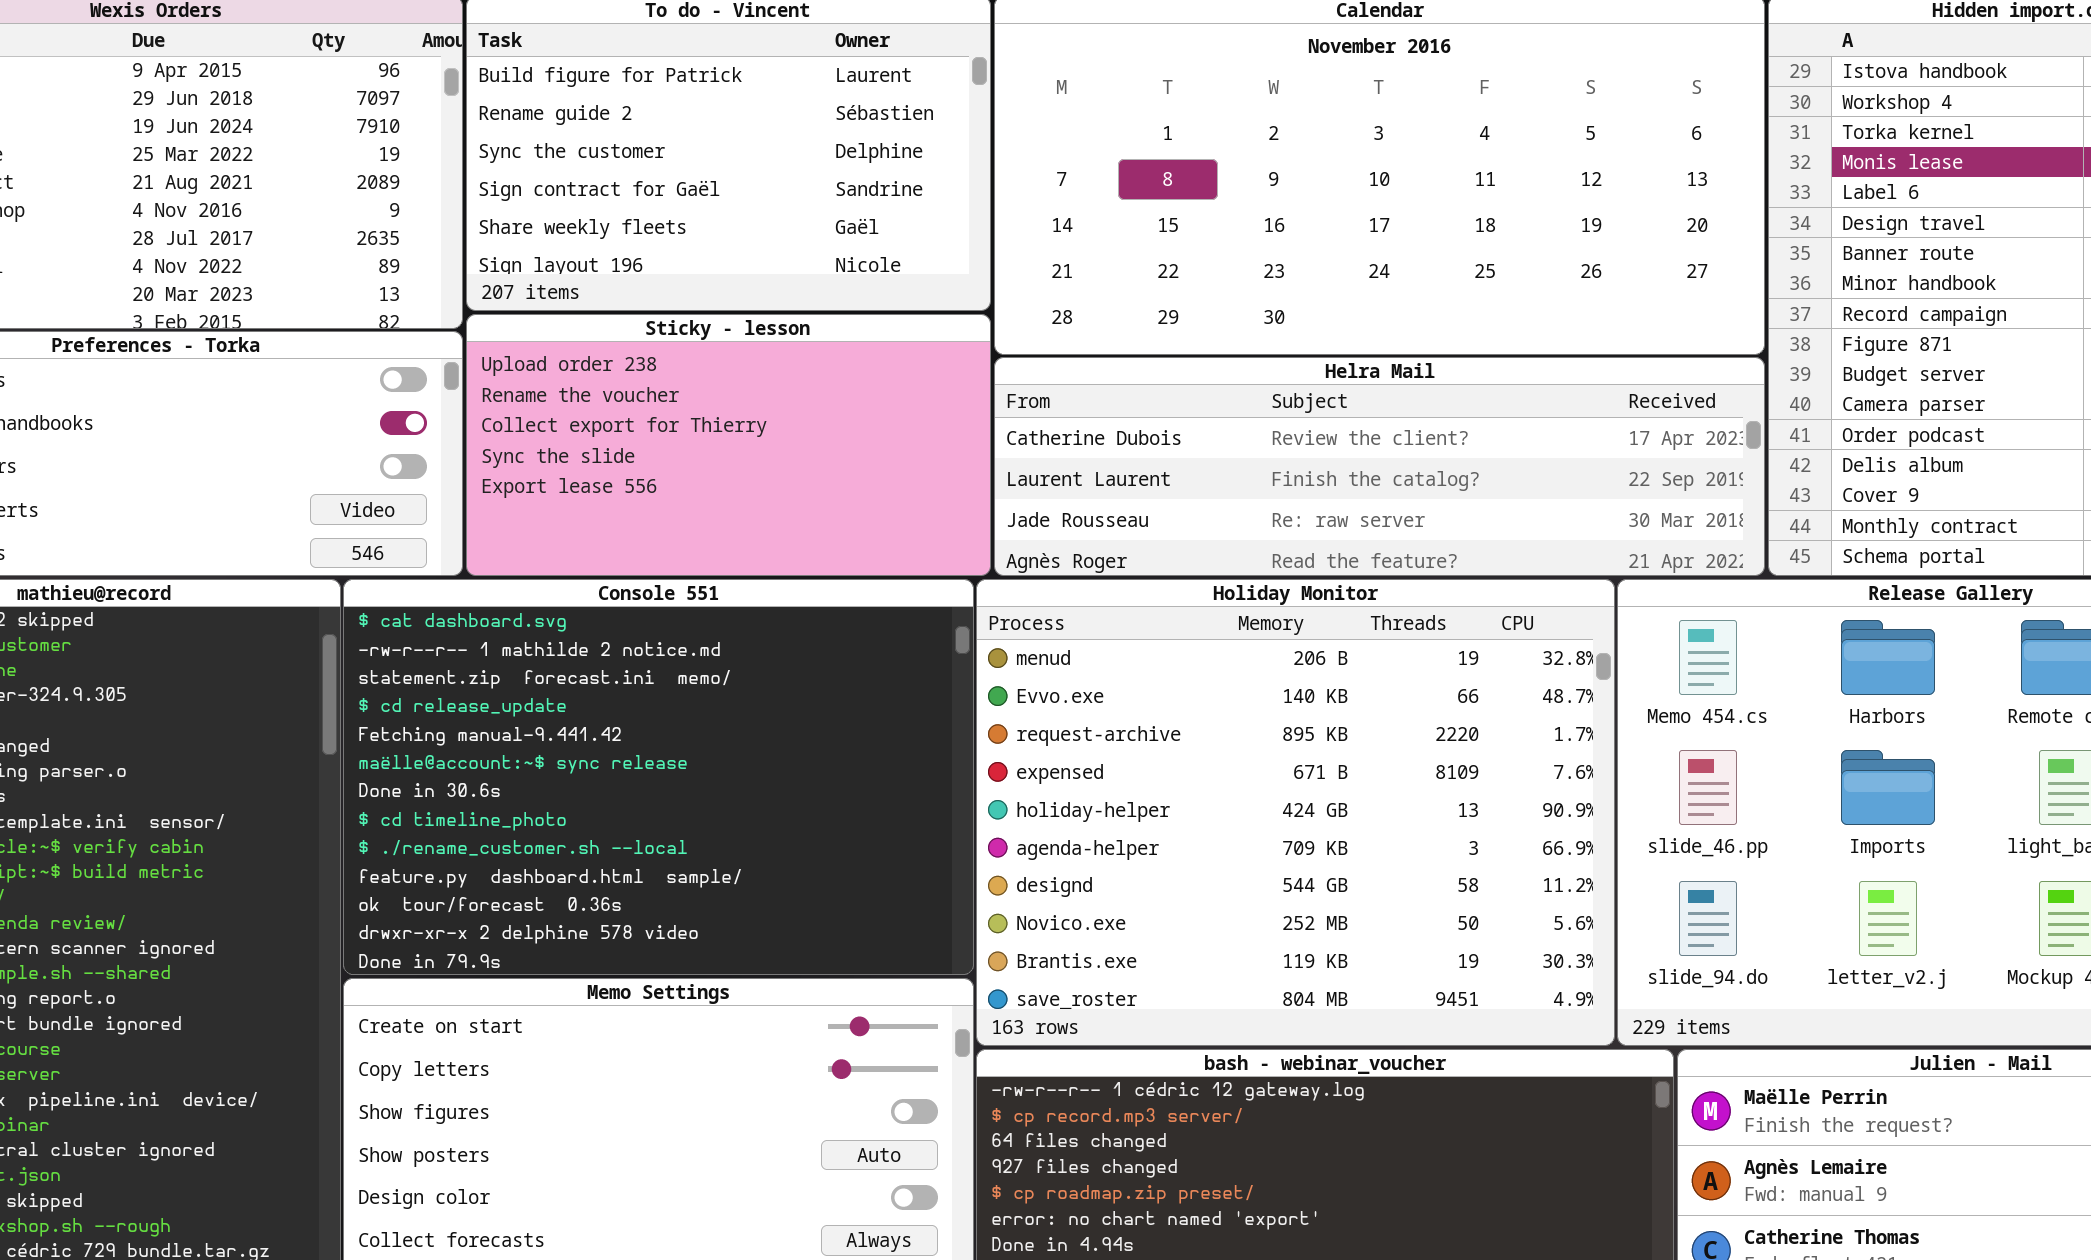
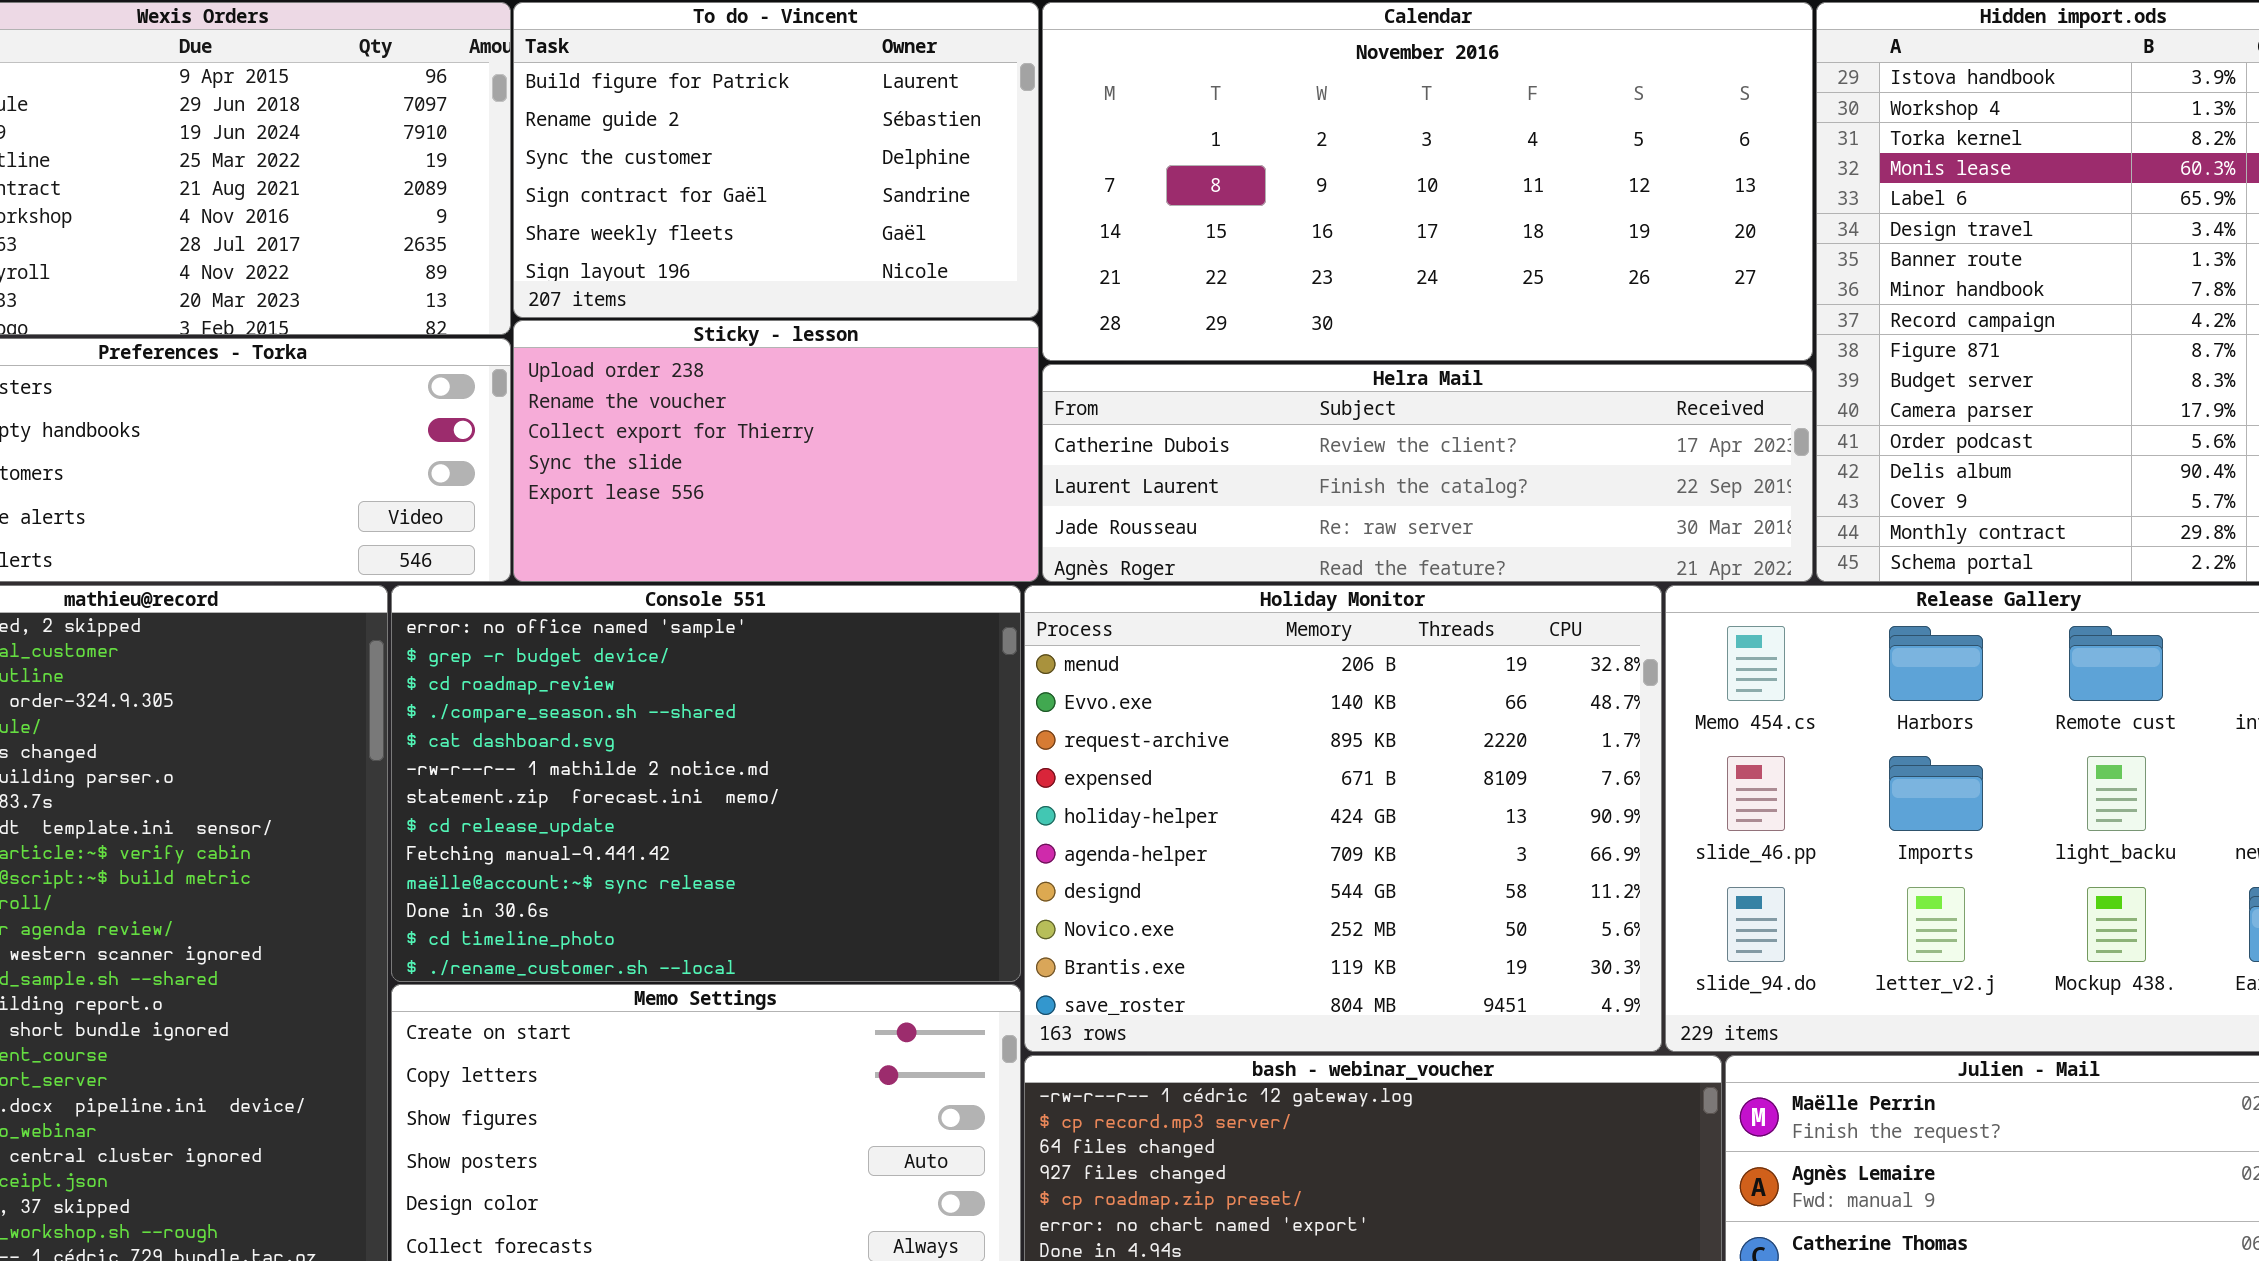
Console 551: [343,579,974,975] -> [391,585,1021,982], scrolled up 4 rows

